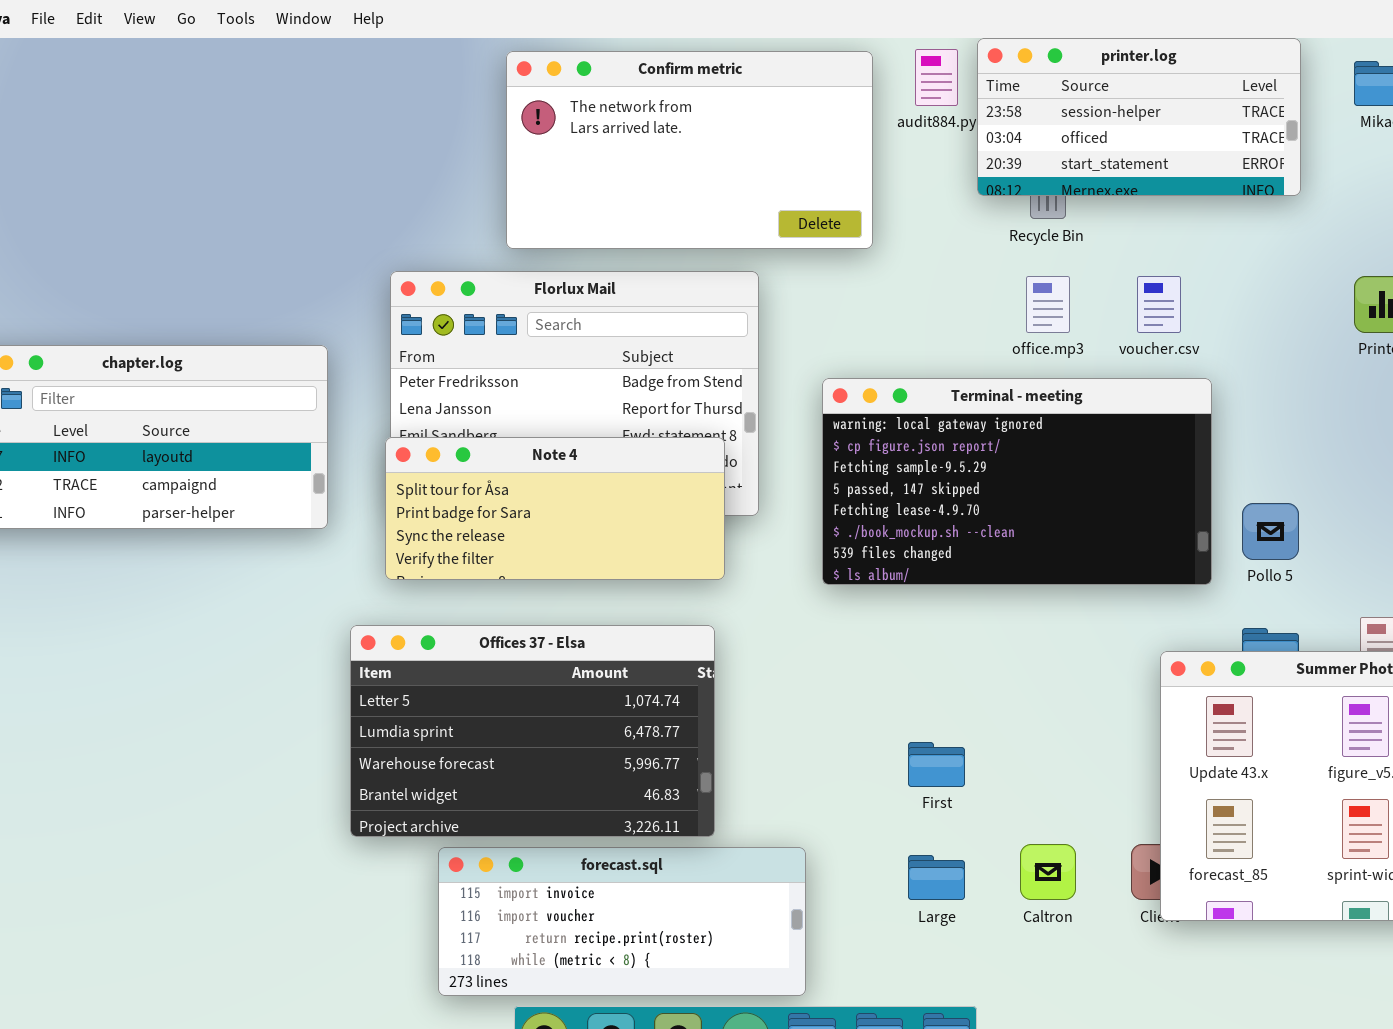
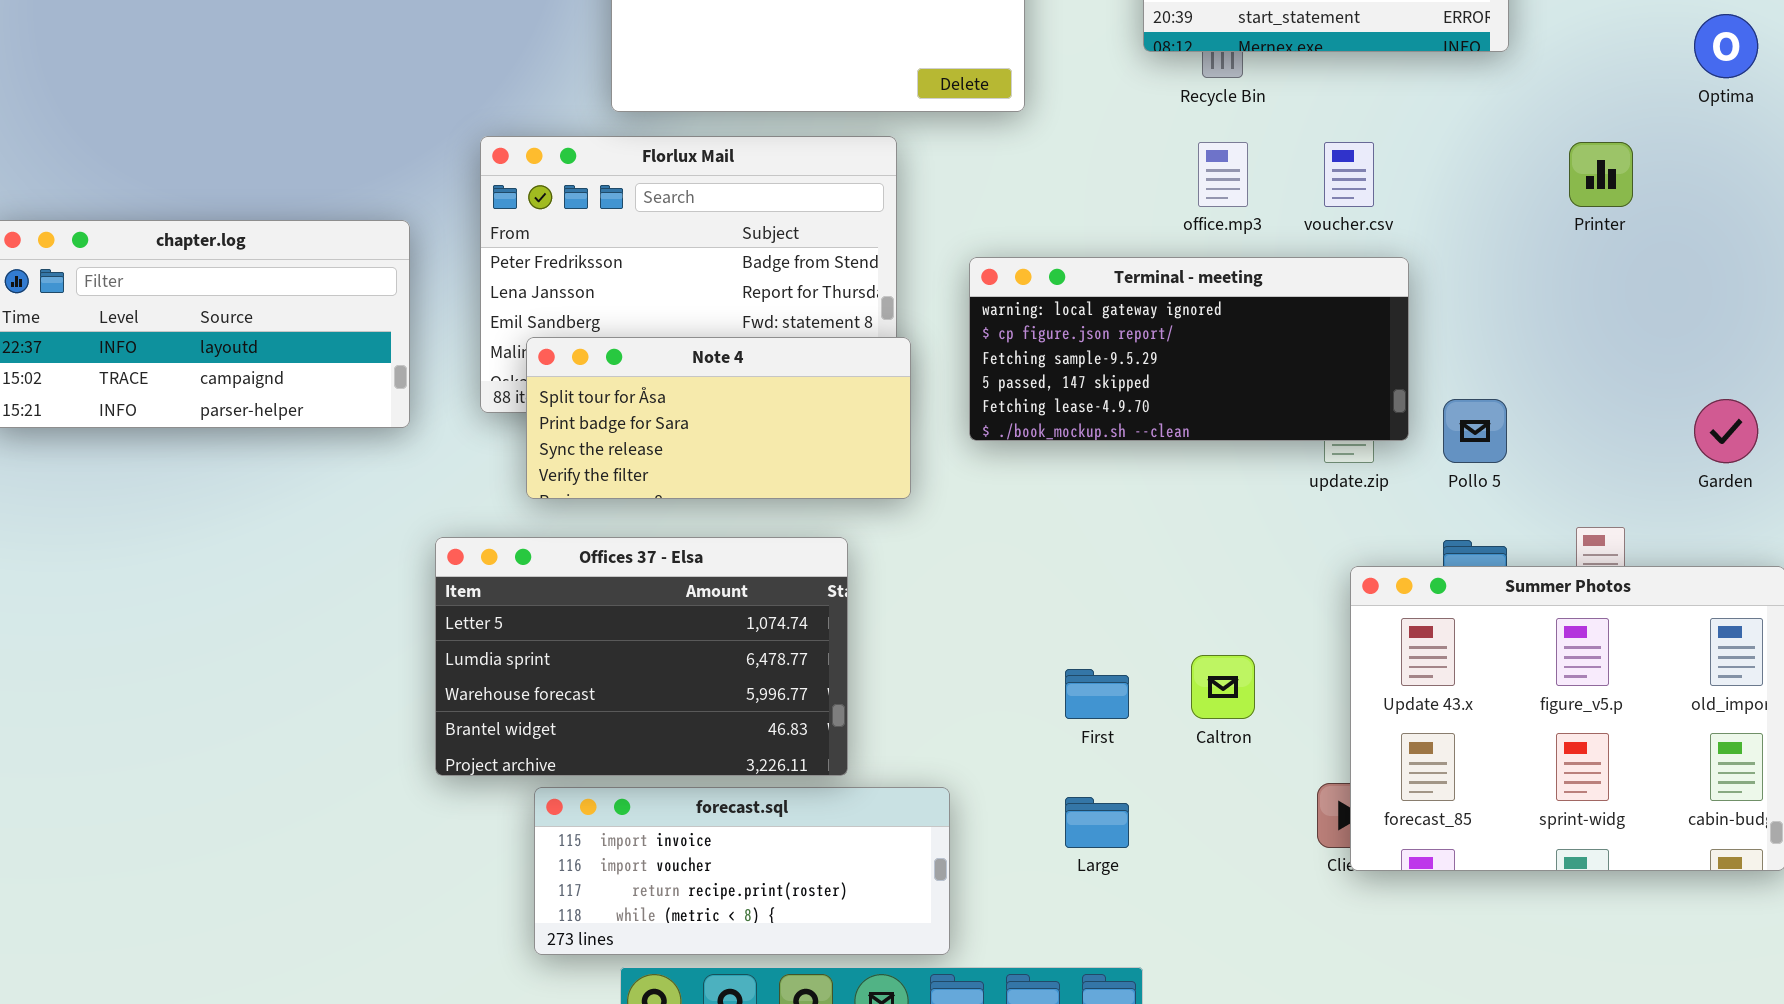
Terminal - meeting: [822,378,1212,585] -> [969,257,1409,441], resized
Note 4: [385,437,725,580] -> [526,337,911,499], moved
Caltron: [1020,844,1076,900] -> [1191,655,1255,719], moved

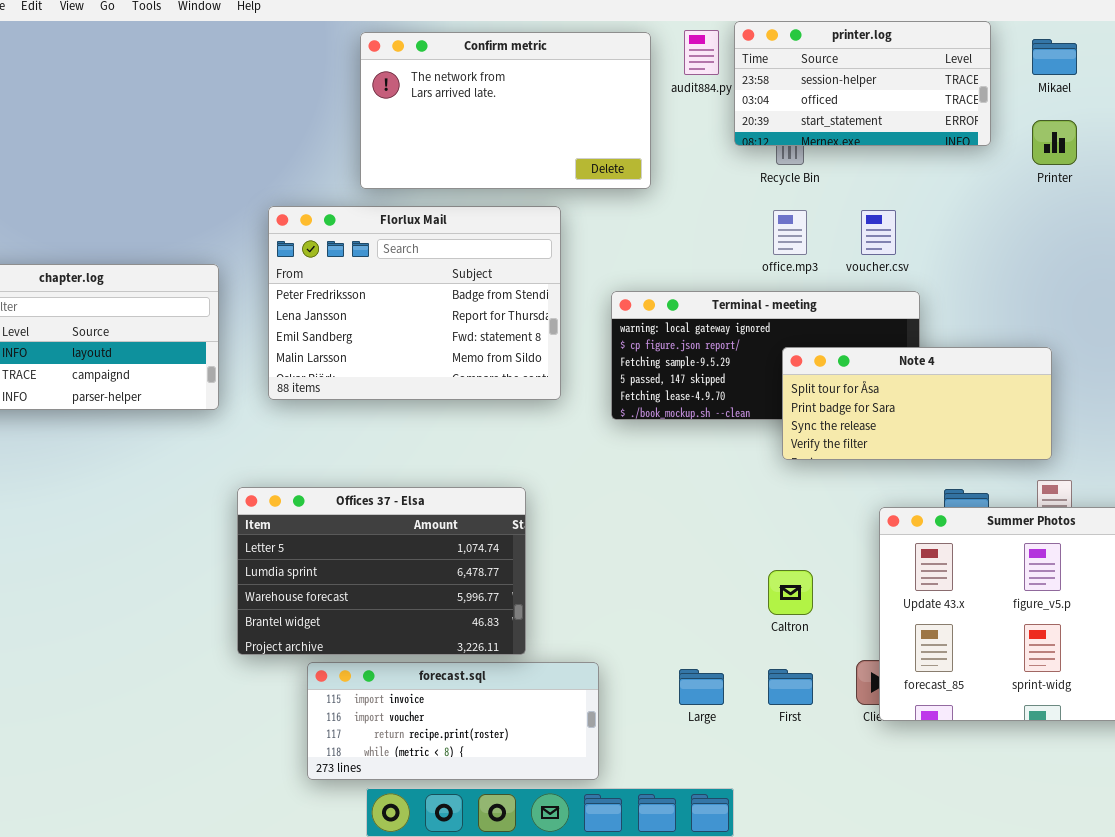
Printer: [1569,142,1633,207] -> [1032,120,1077,165], moved
Note 4: [526,337,911,499] -> [782,347,1052,460], moved
First: [1065,669,1129,719] -> [768,669,813,705], moved

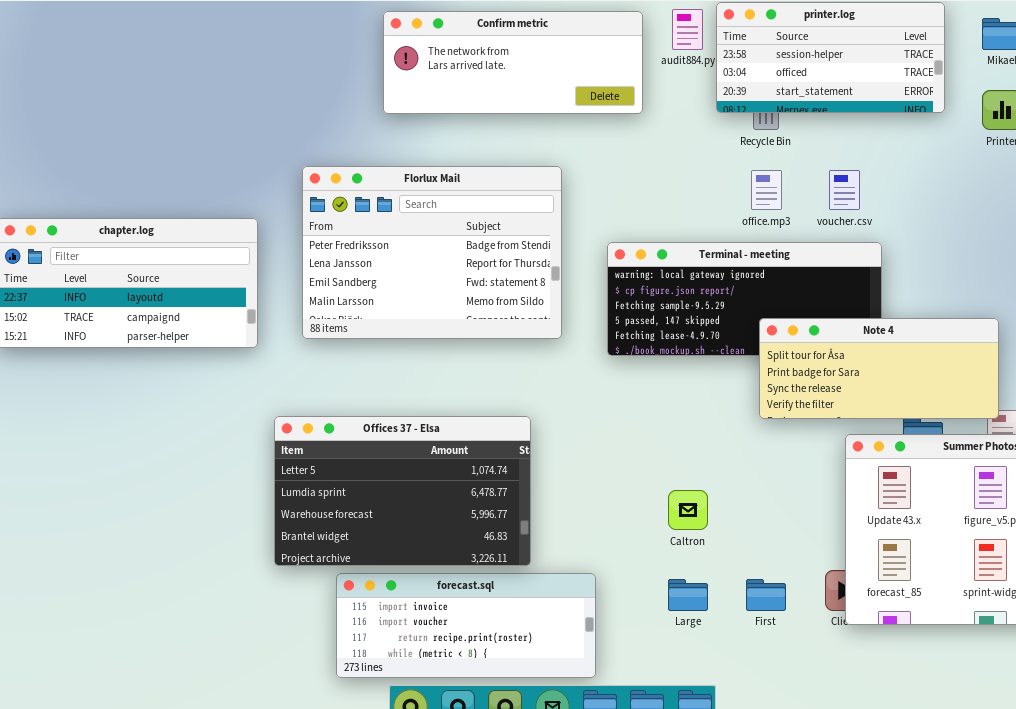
Confirm metric: [360,32,651,189] -> [383,11,643,114], resized
Note 4: [782,347,1052,460] -> [759,318,999,419], moved
Caltron: [768,570,813,615] -> [668,490,708,530], moved

